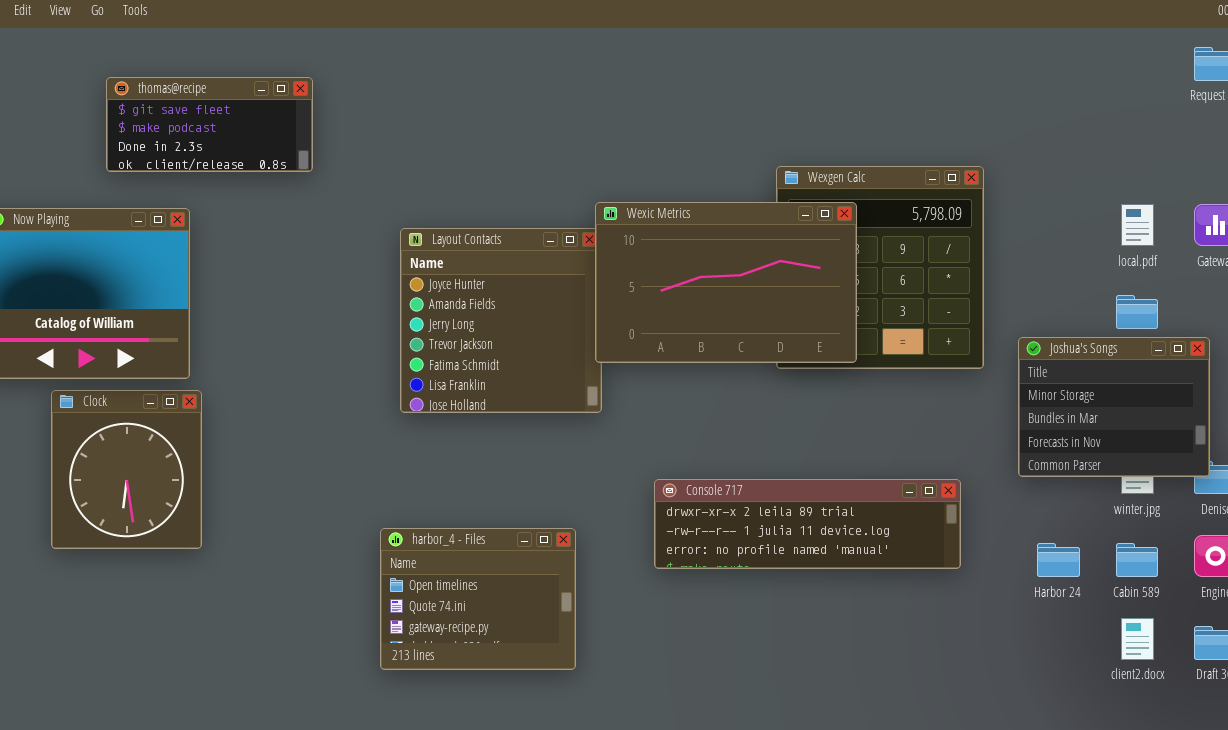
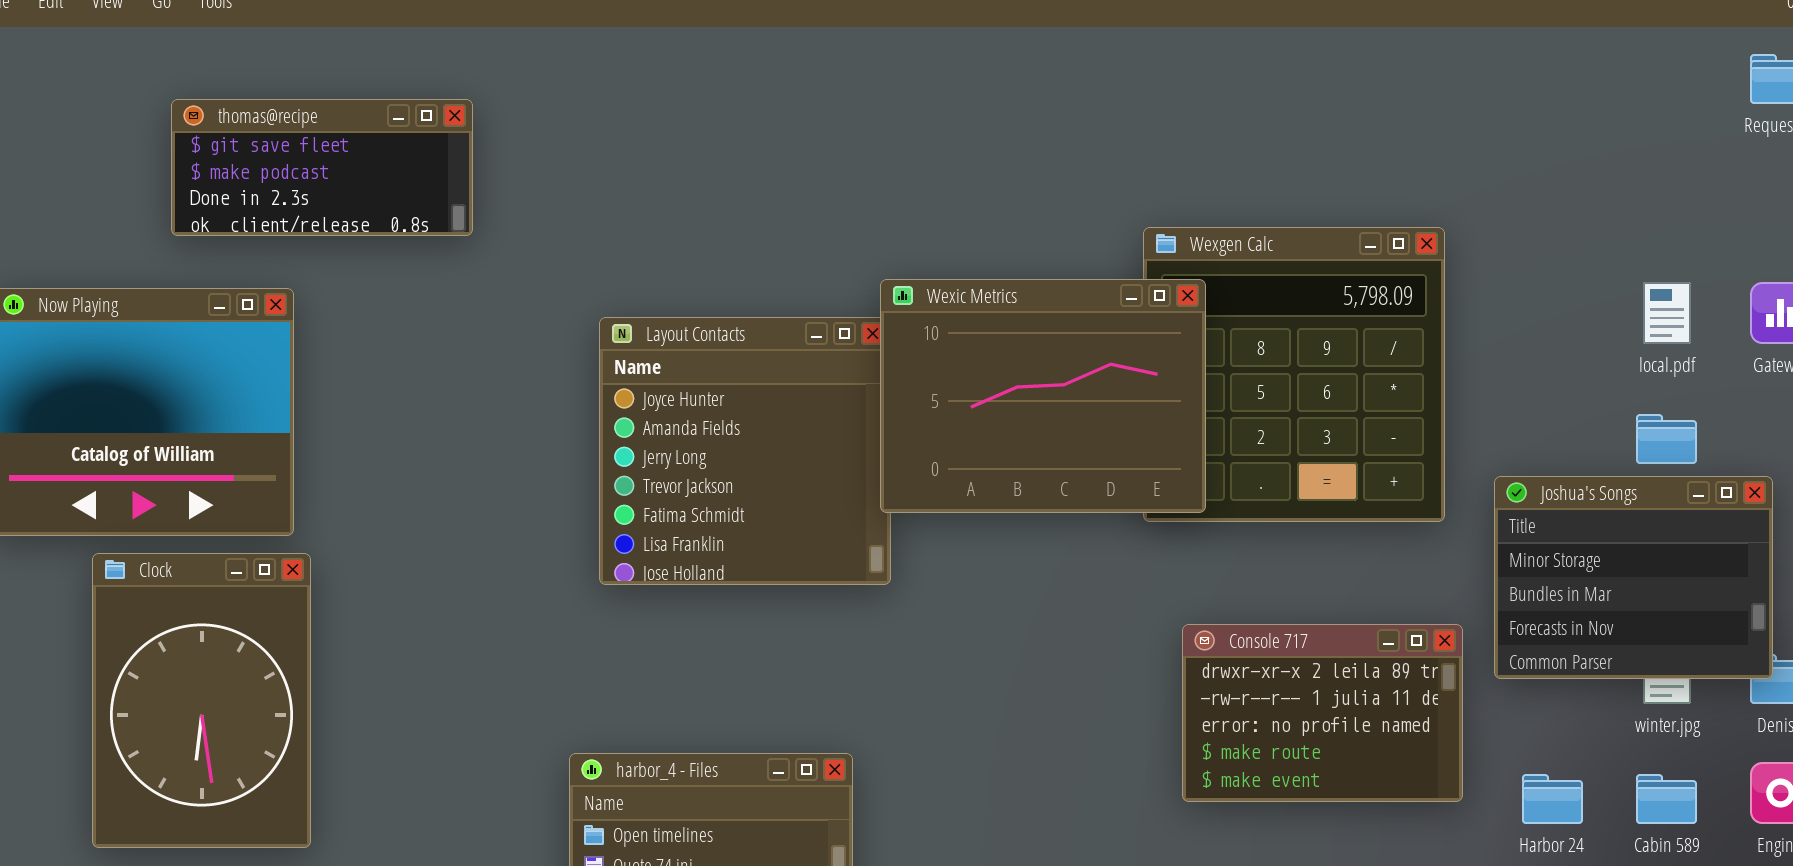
Wexic Metrics: [595,202,857,363] -> [880,279,1206,513], resized
Clock: [51,390,202,549] -> [92,553,311,848], resized
Console 717: [654,479,961,569] -> [1182,624,1463,802], moved, resized

